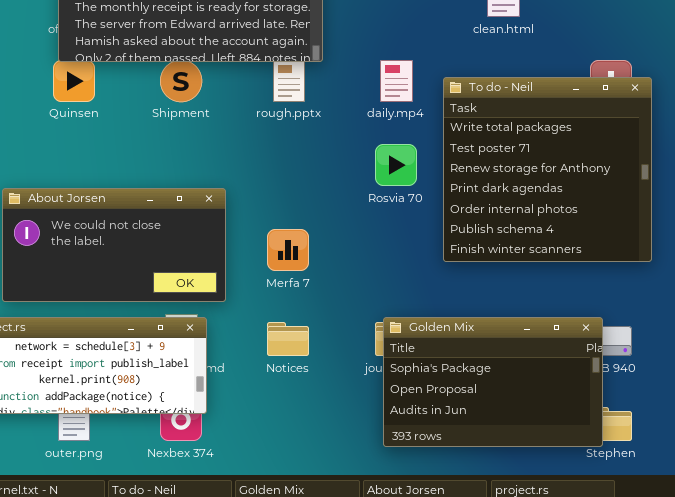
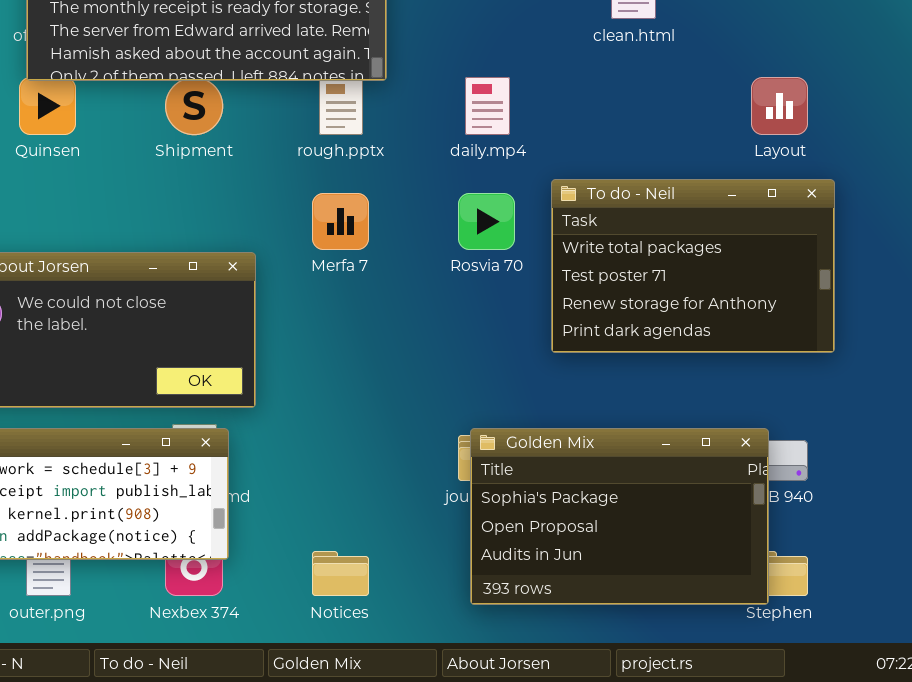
To do - Neil: [443,77,652,262] -> [551,179,835,353], resized
Merfa 7: [267,229,309,271] -> [312,193,369,250], moved
Notices: [267,322,309,356] -> [312,551,369,596], moved

